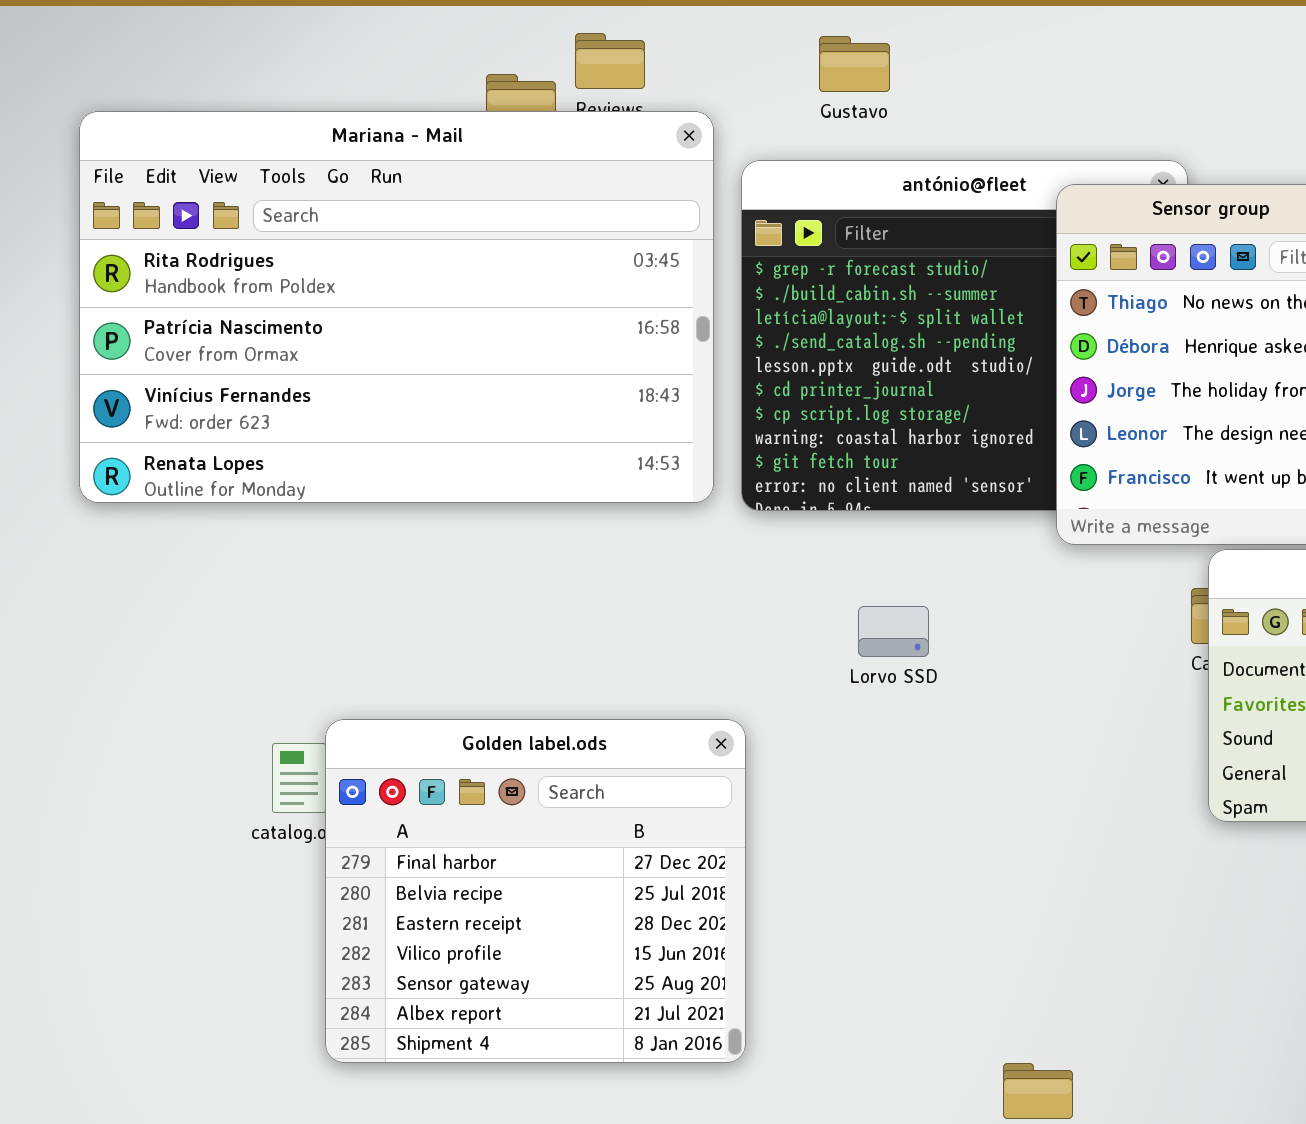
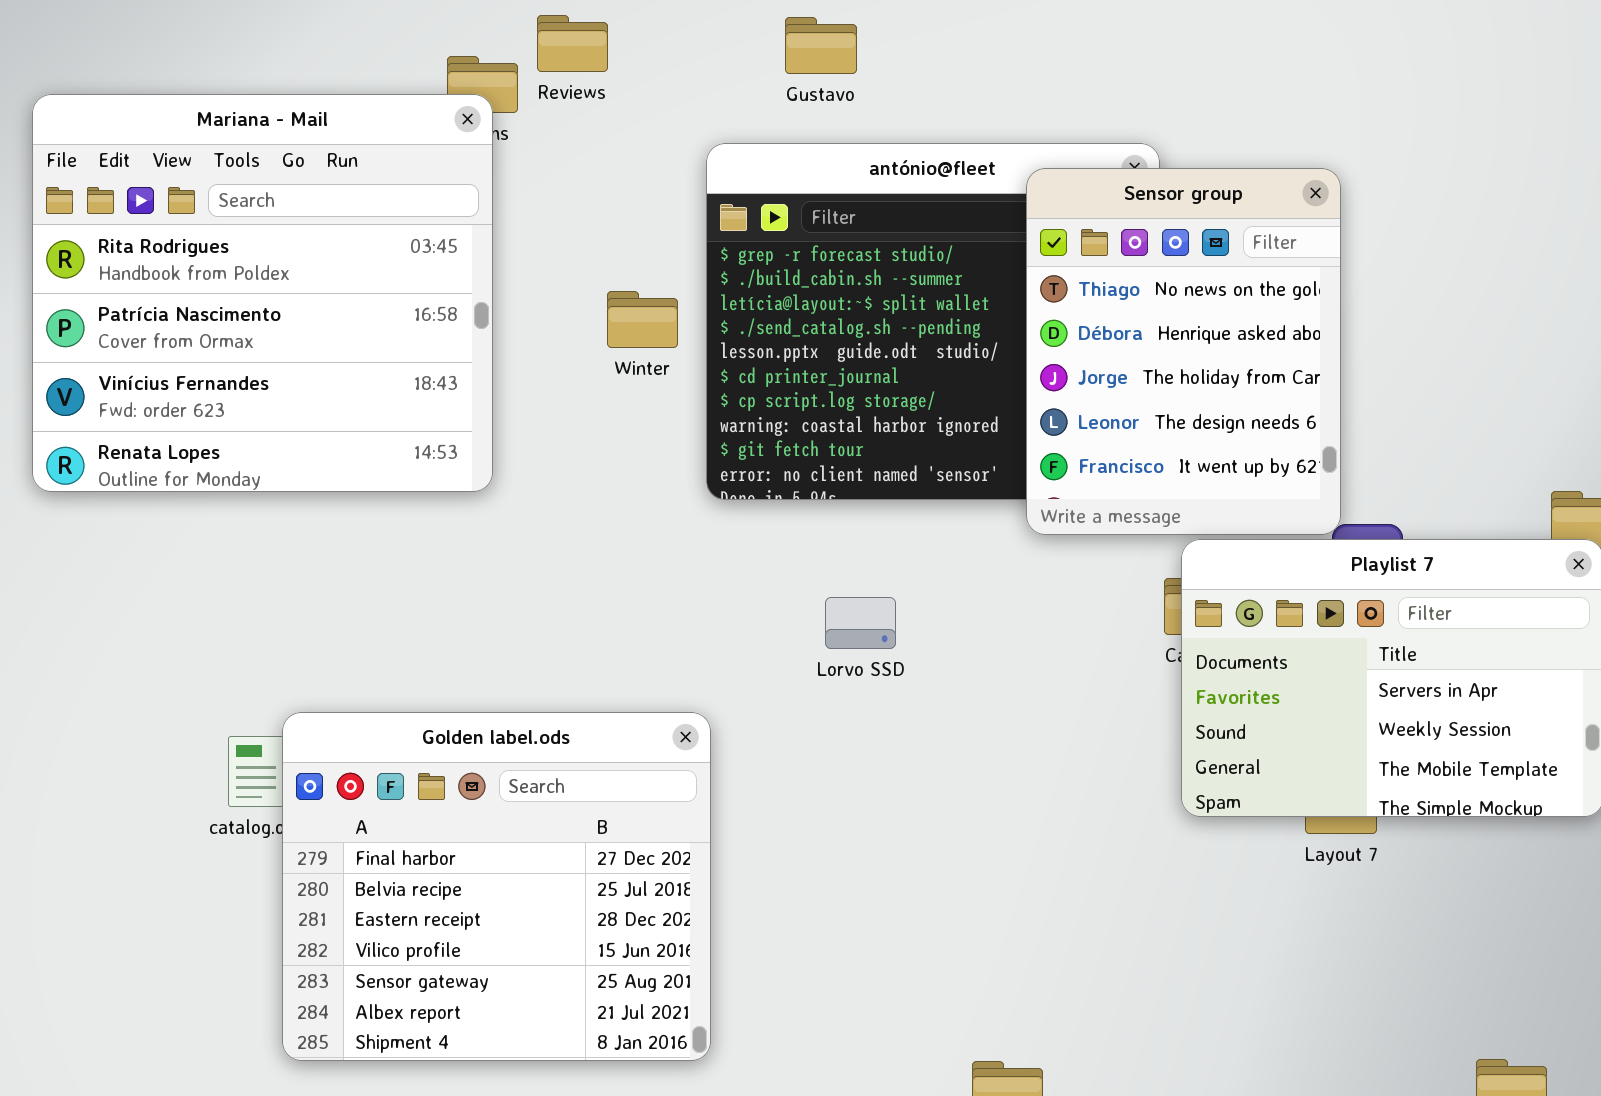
Mariana - Mail: [79,111,714,503] -> [32,94,493,492], resized

